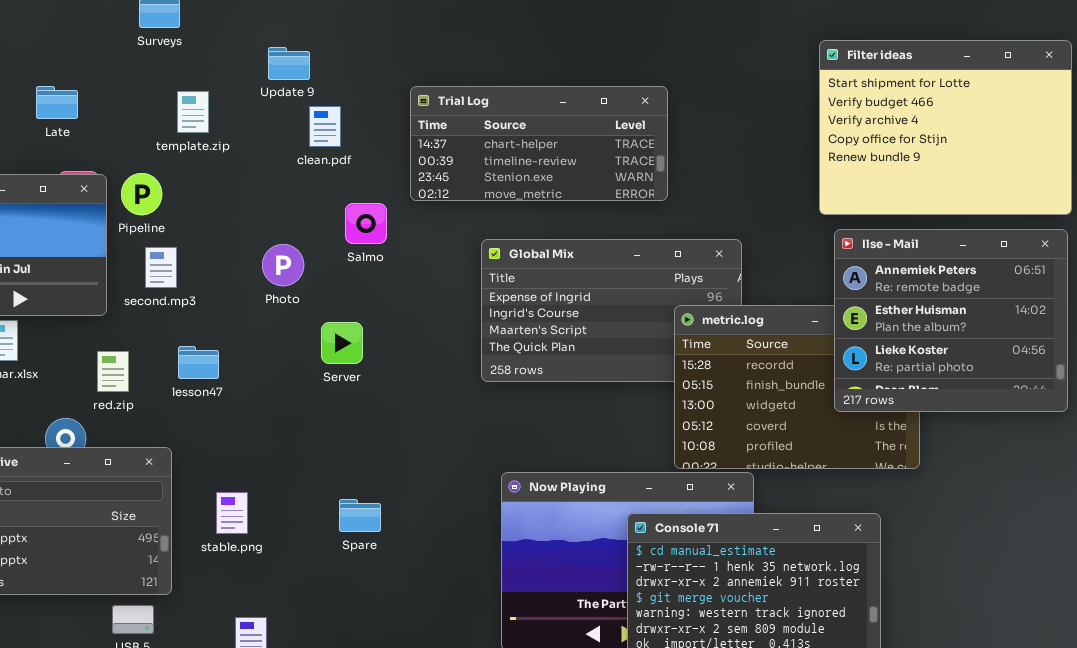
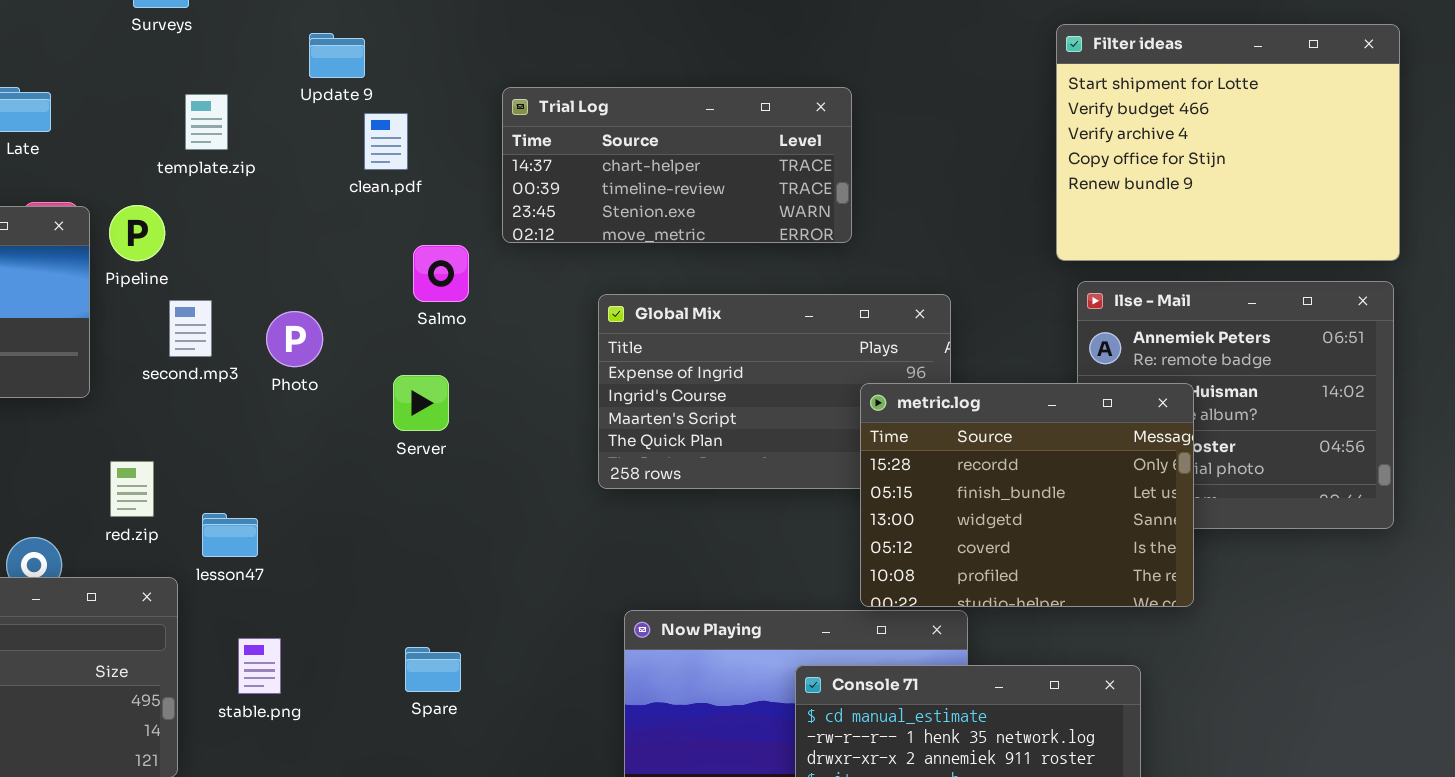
Photo: [262,244,304,286] -> [266,311,323,367], moved
second.mp3: [145,247,177,288] -> [169,300,212,357], moved
metric.log: [674,305,920,469] -> [860,383,1194,607], raised
Server: [321,322,363,364] -> [393,375,449,431], moved
lesson47: [178,346,219,379] -> [202,513,258,557], moved
red.zip: [97,351,129,392] -> [110,461,154,517], moved

